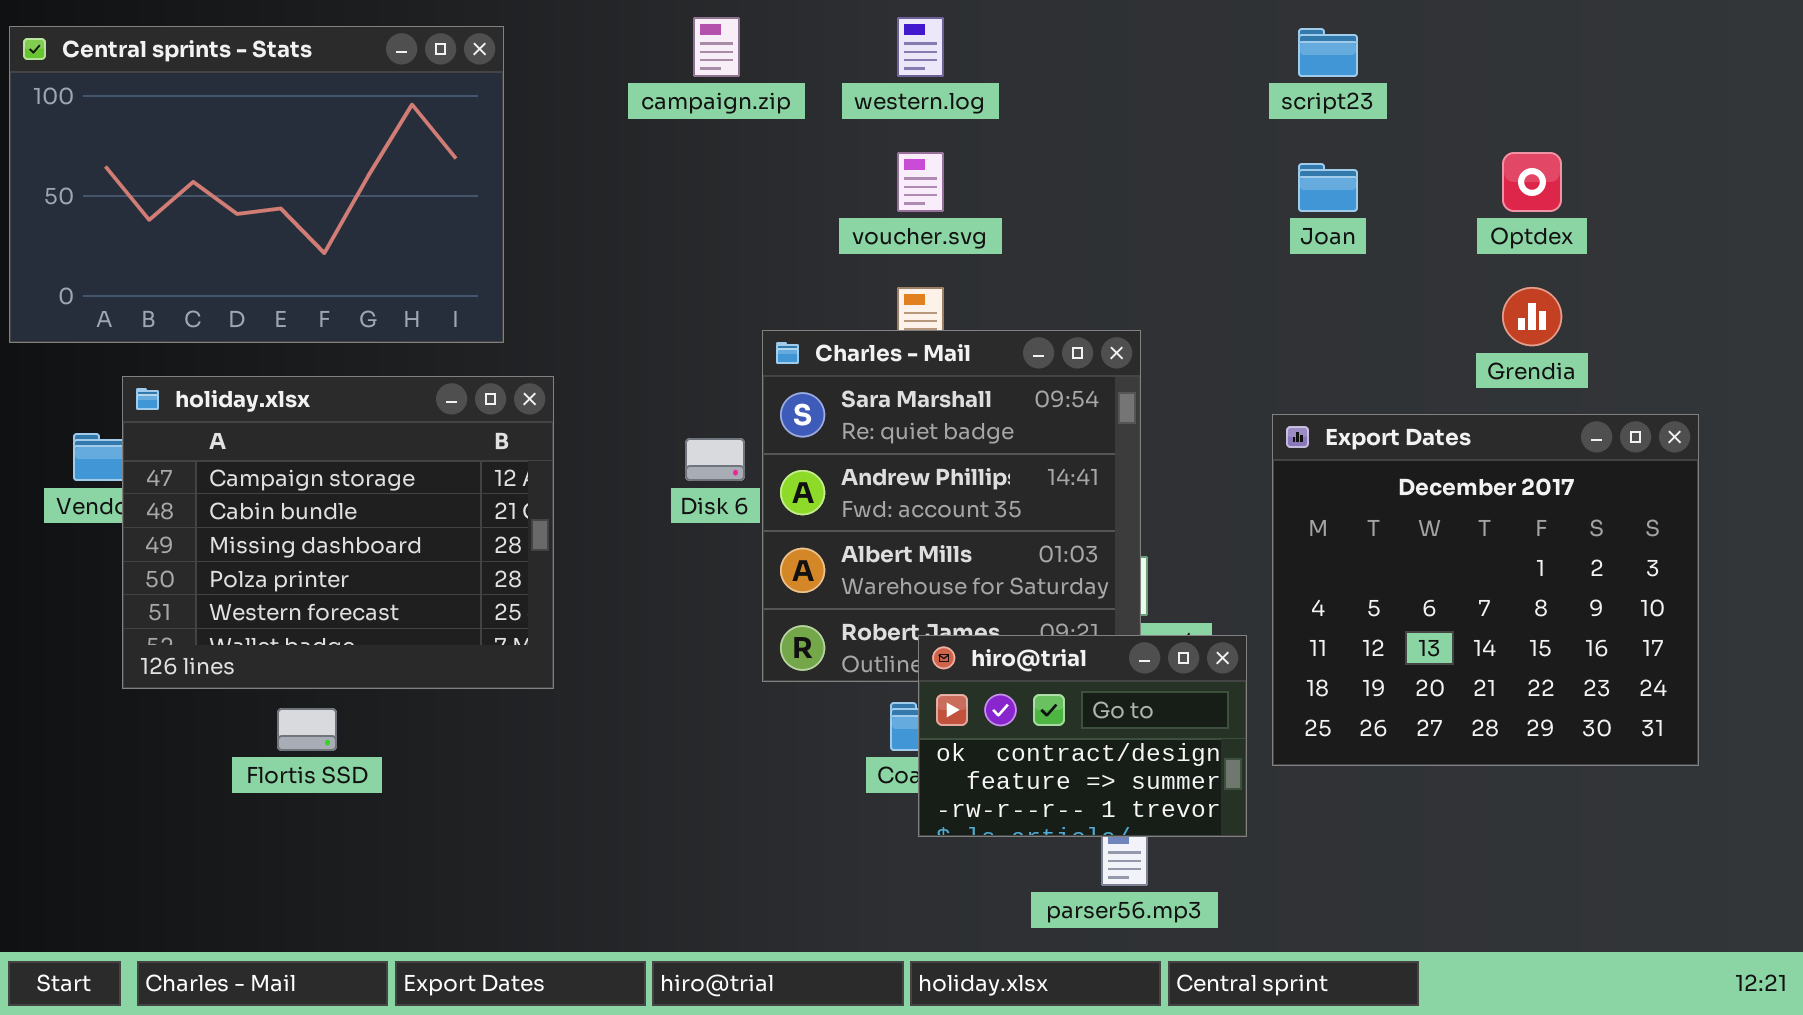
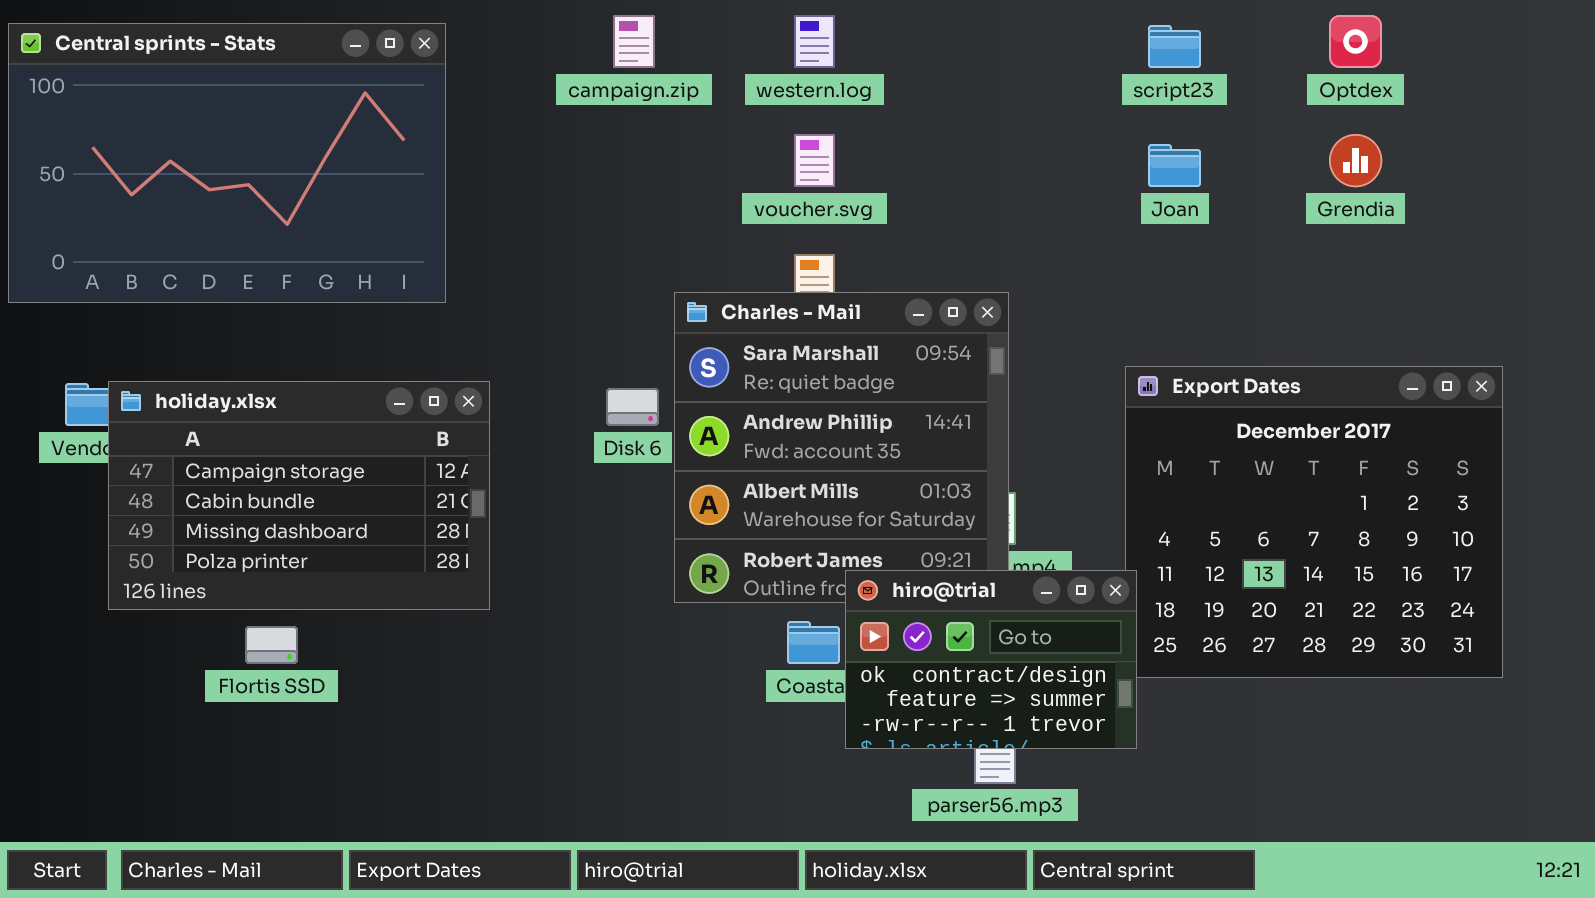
Optdex: [1502,152,1562,212] -> [1329,15,1382,68], moved
Grendia: [1502,287,1562,346] -> [1329,134,1382,187], moved
holiday.xlsx: [122,376,554,689] -> [108,381,490,610], resized
hiro@trial: [918,635,1247,837] -> [845,570,1137,749], moved

